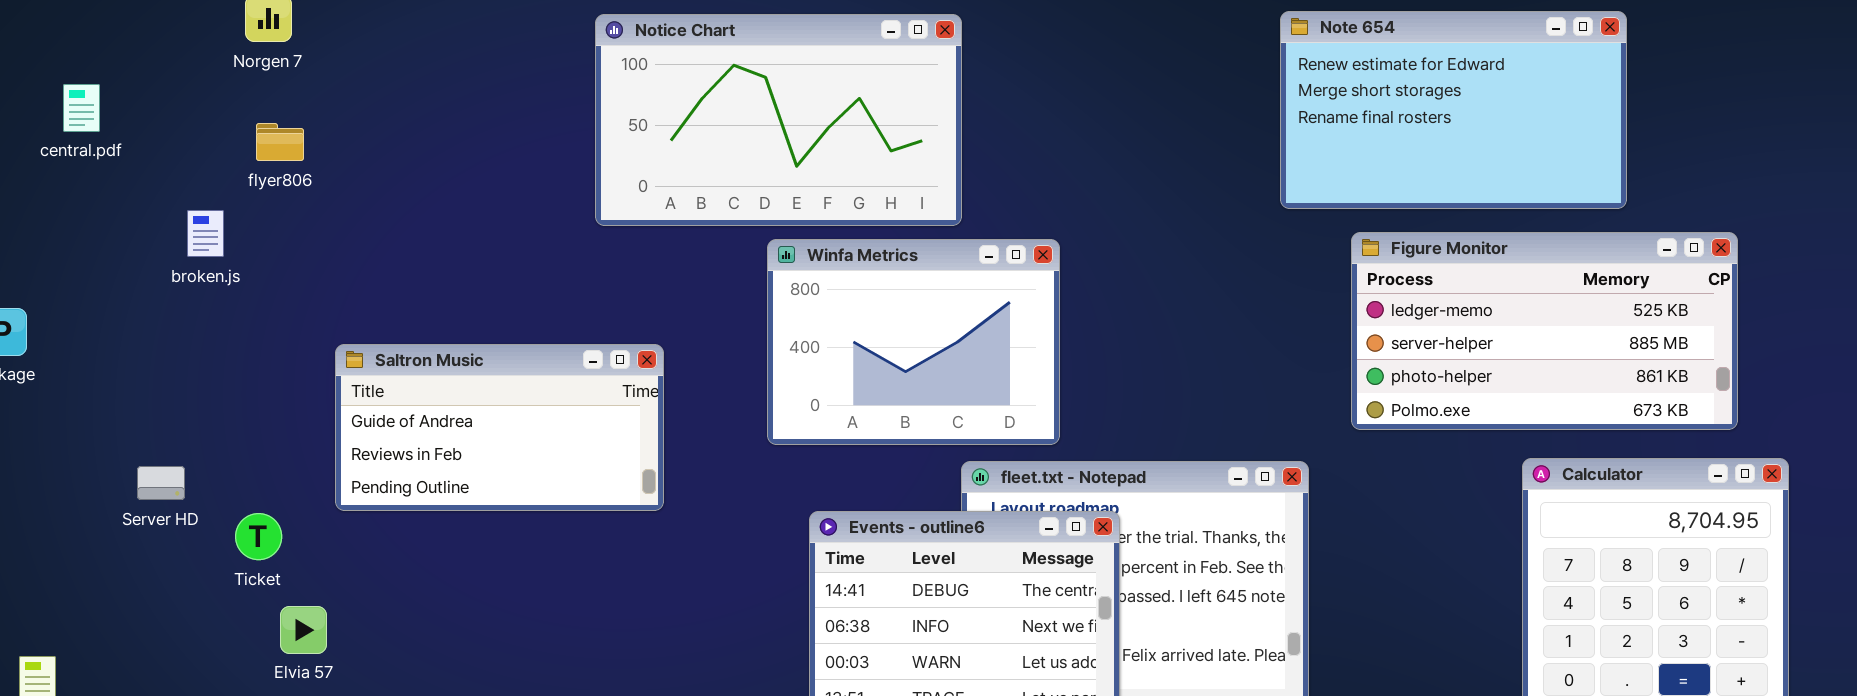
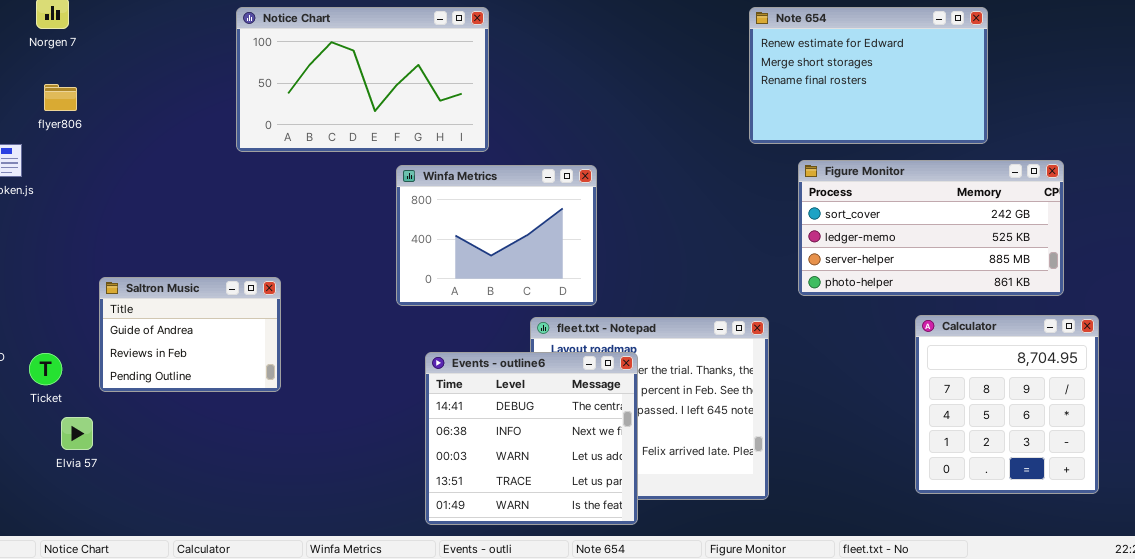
Notice Chart: [595,14,962,226] -> [236,7,489,152], moved
Figure Monitor: [1351,232,1738,430] -> [798,160,1064,296], scrolled up 1 row
Saltron Music: [335,344,664,511] -> [99,277,281,392], moved, resized

